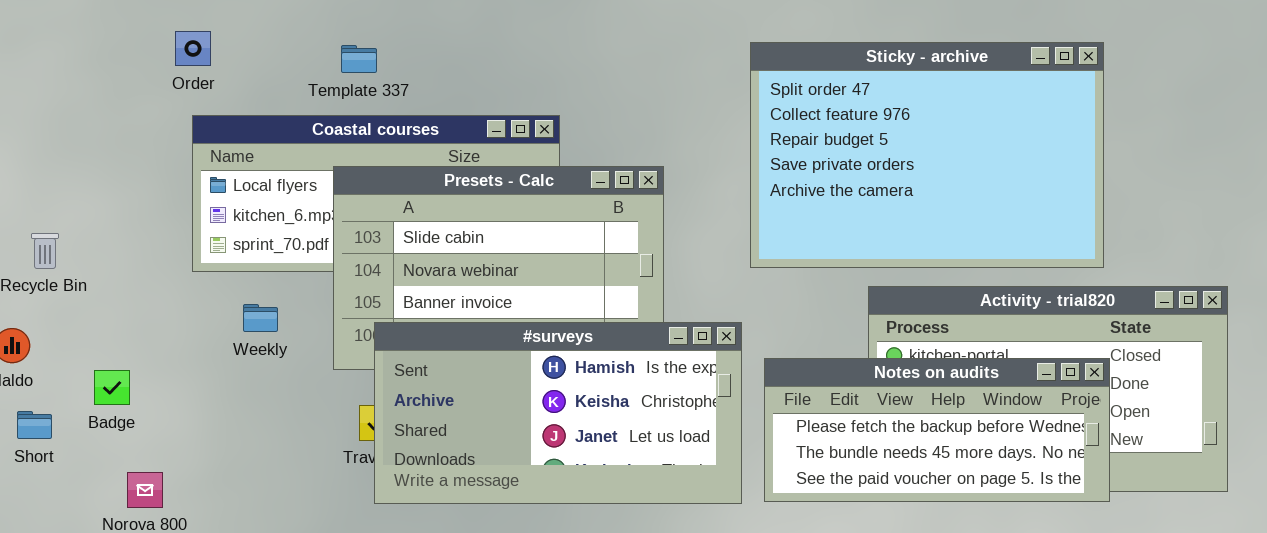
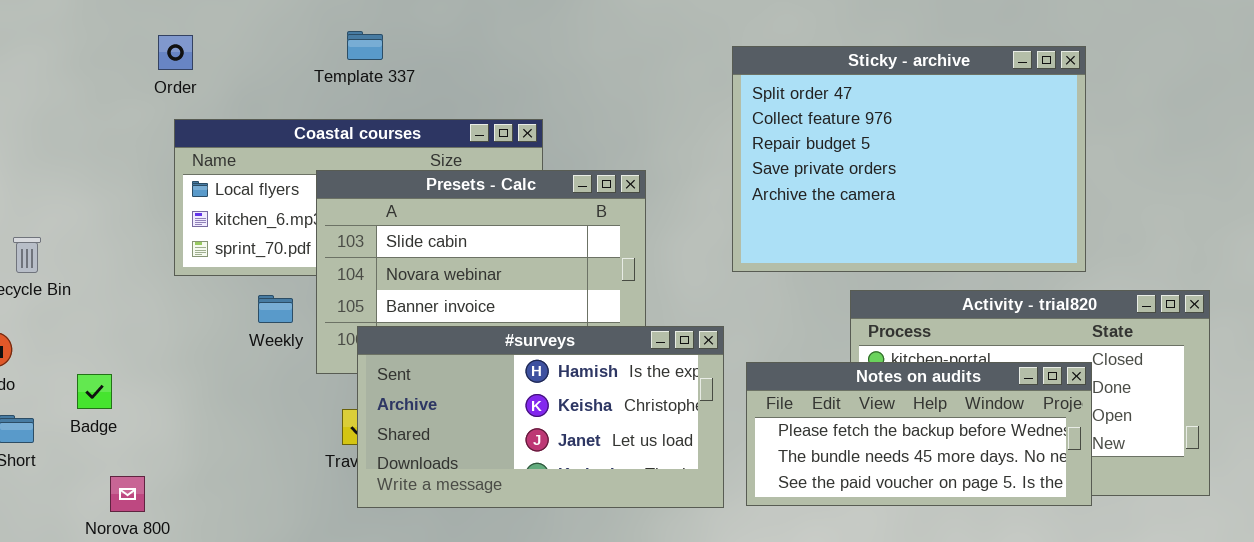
Template 337: [341,45,377,73] -> [347,31,383,60], moved
Weekly: [243,304,278,332] -> [258,295,293,323], moved

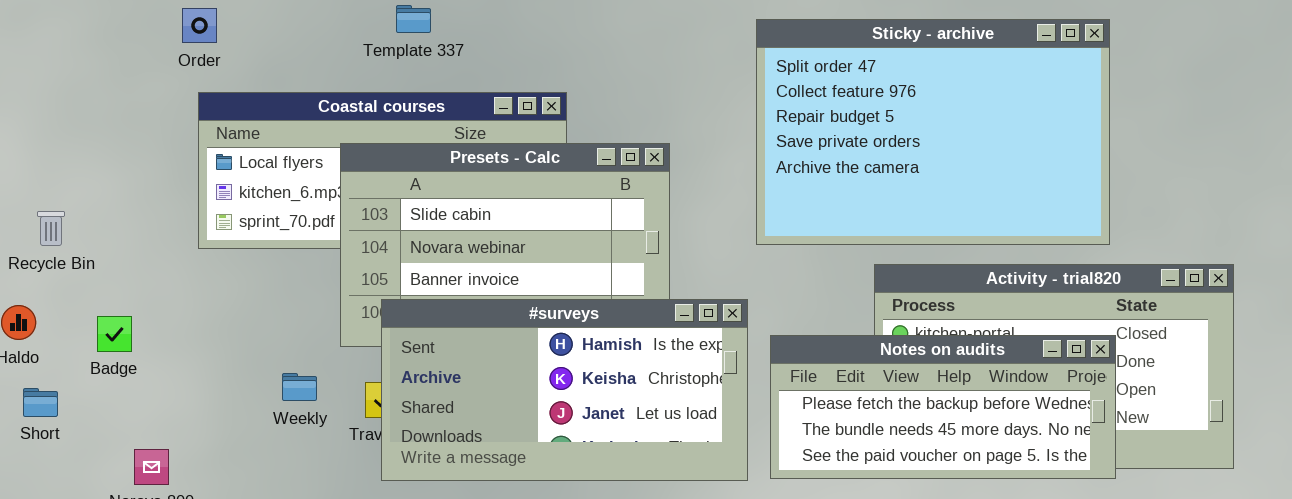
Template 337: [347,31,383,60] -> [396,5,431,33], moved
Weekly: [258,295,293,323] -> [282,373,317,401], moved
Badge: [77,374,112,409] -> [97,316,132,352], moved

